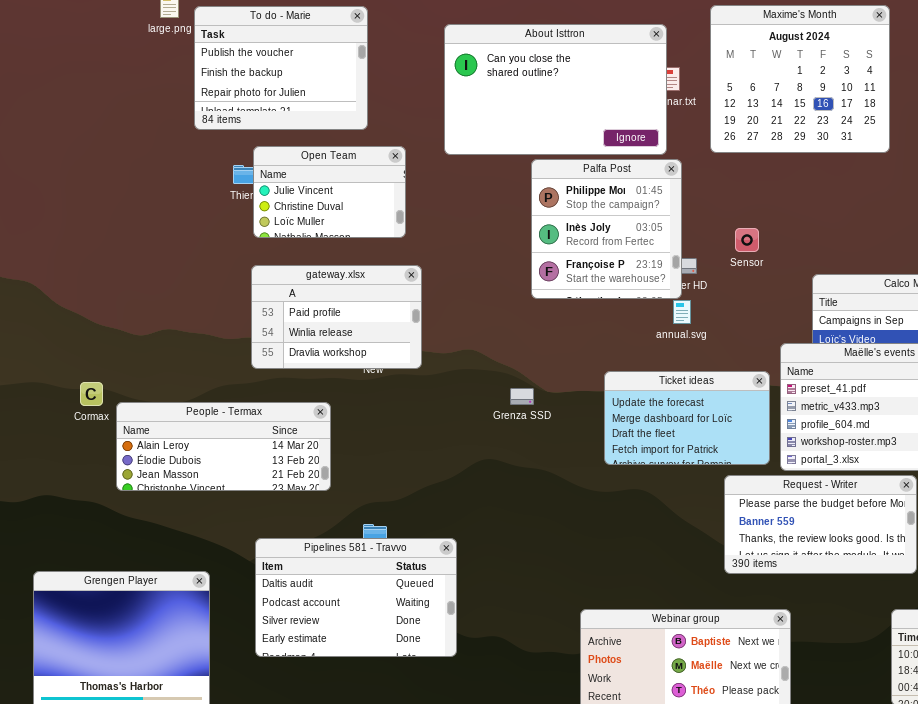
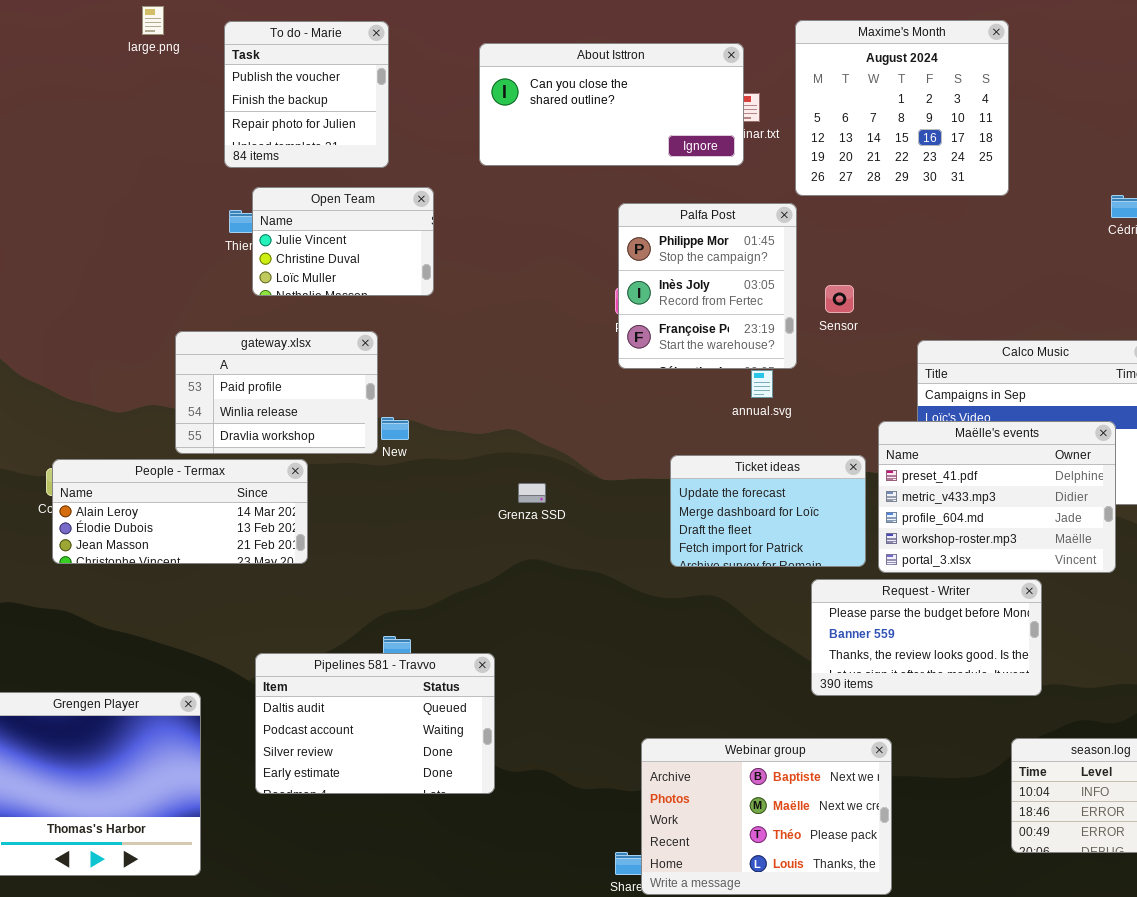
To do - Marie: [194,6,368,130] -> [224,21,389,168], resized
About Isttron: [444,24,667,155] -> [479,43,744,166], resized
Palfa Post: [531,159,682,299] -> [618,203,797,369], moved
gateway.xlsx: [251,265,422,369] -> [175,331,378,454], moved
Grenza SSD: [510,388,534,405] -> [518,483,546,503], moved
People - Termax: [116,402,331,491] -> [52,459,308,564], moved

